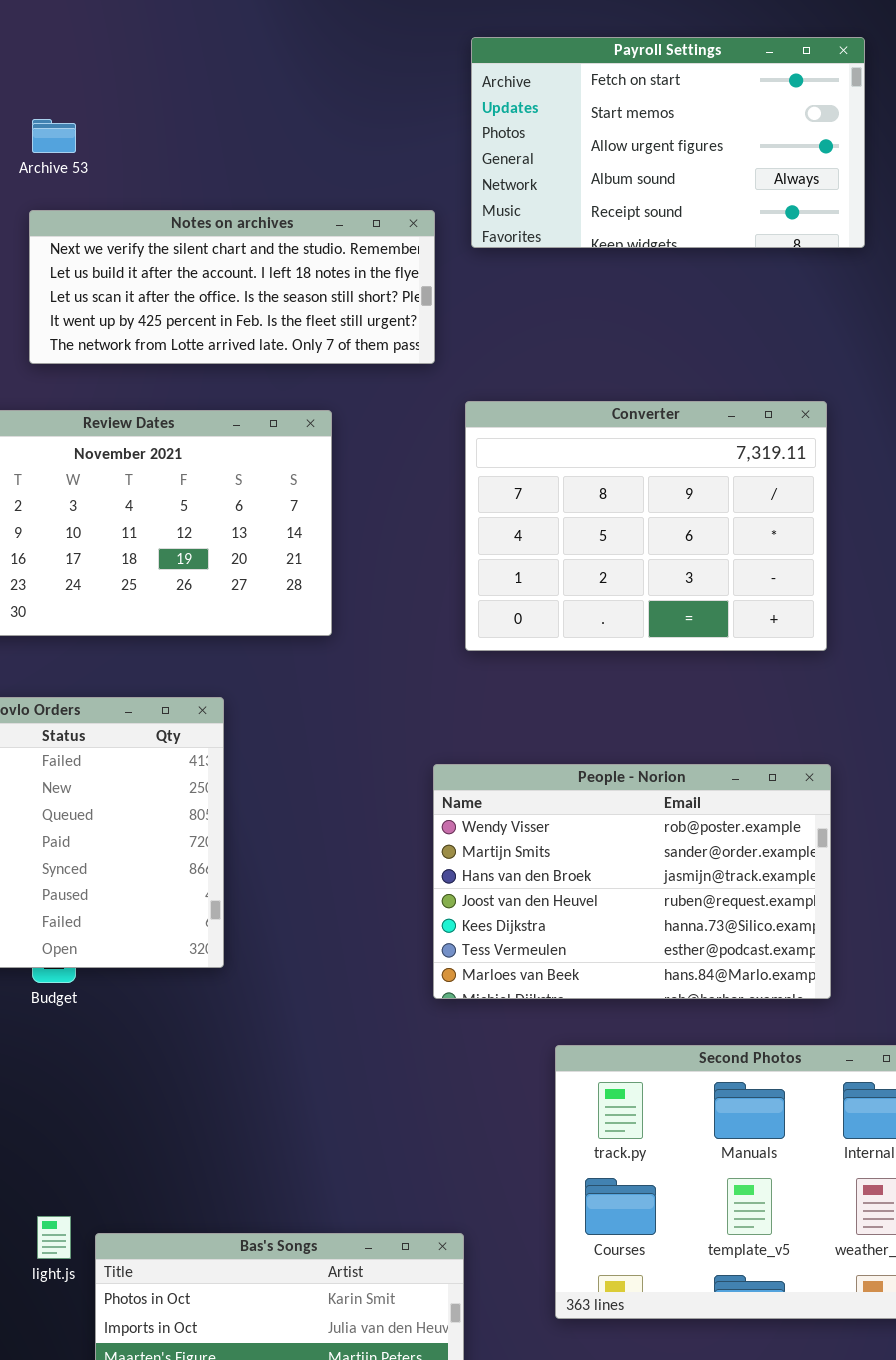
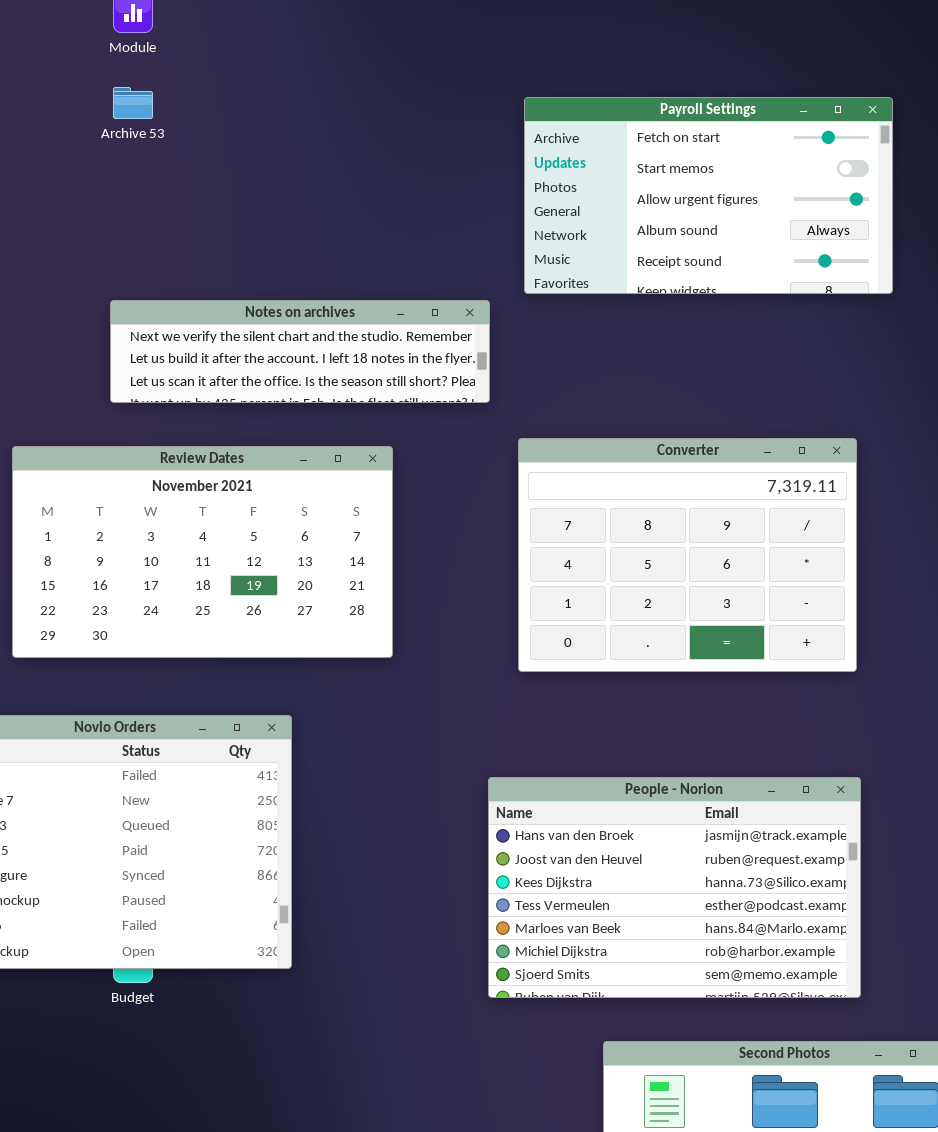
Archive 53: [32,119,76,153] -> [113,87,153,119], moved
Notes on archives: [29,210,435,364] -> [110,300,490,403], resized
People - Norion: [433,764,831,999] -> [488,777,861,998], scrolled down 2 rows

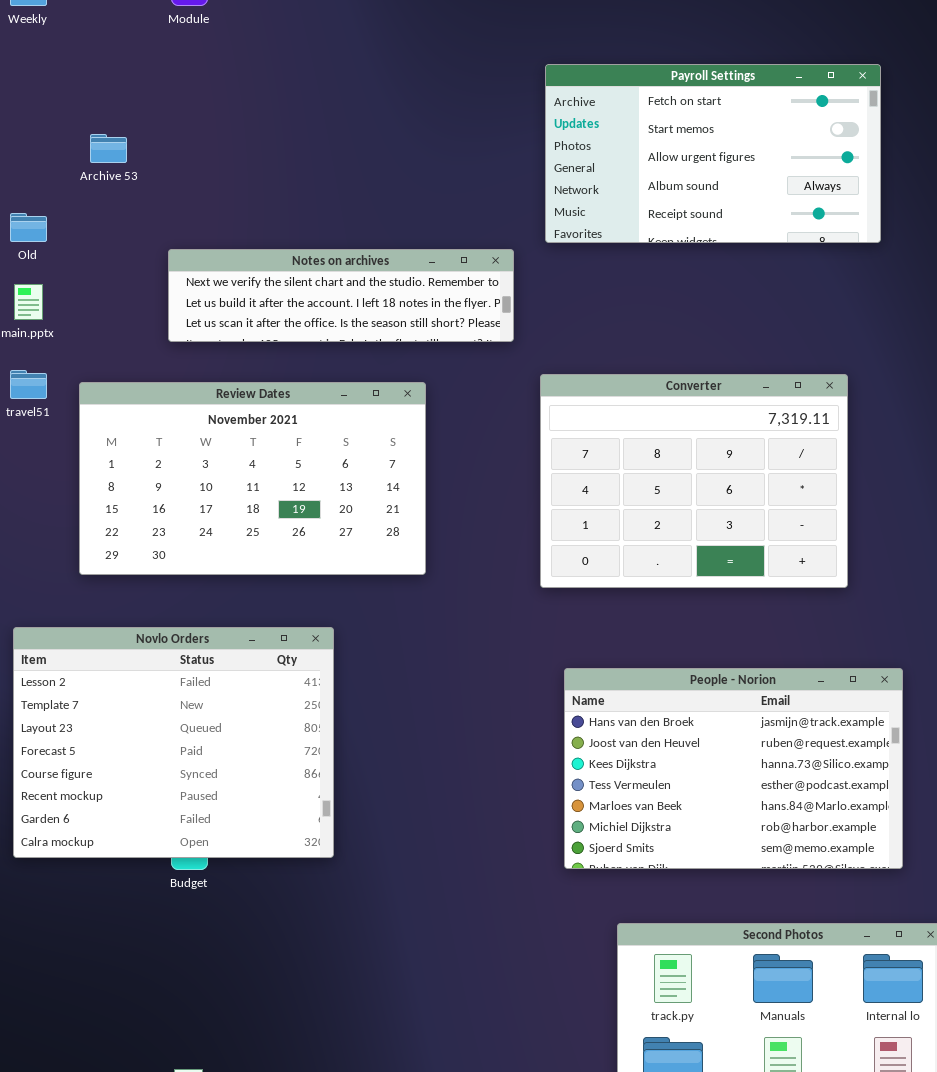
Archive 53: [113,87,153,119] -> [90,134,127,163], moved
People - Norion: [488,777,861,998] -> [564,668,903,869], moved

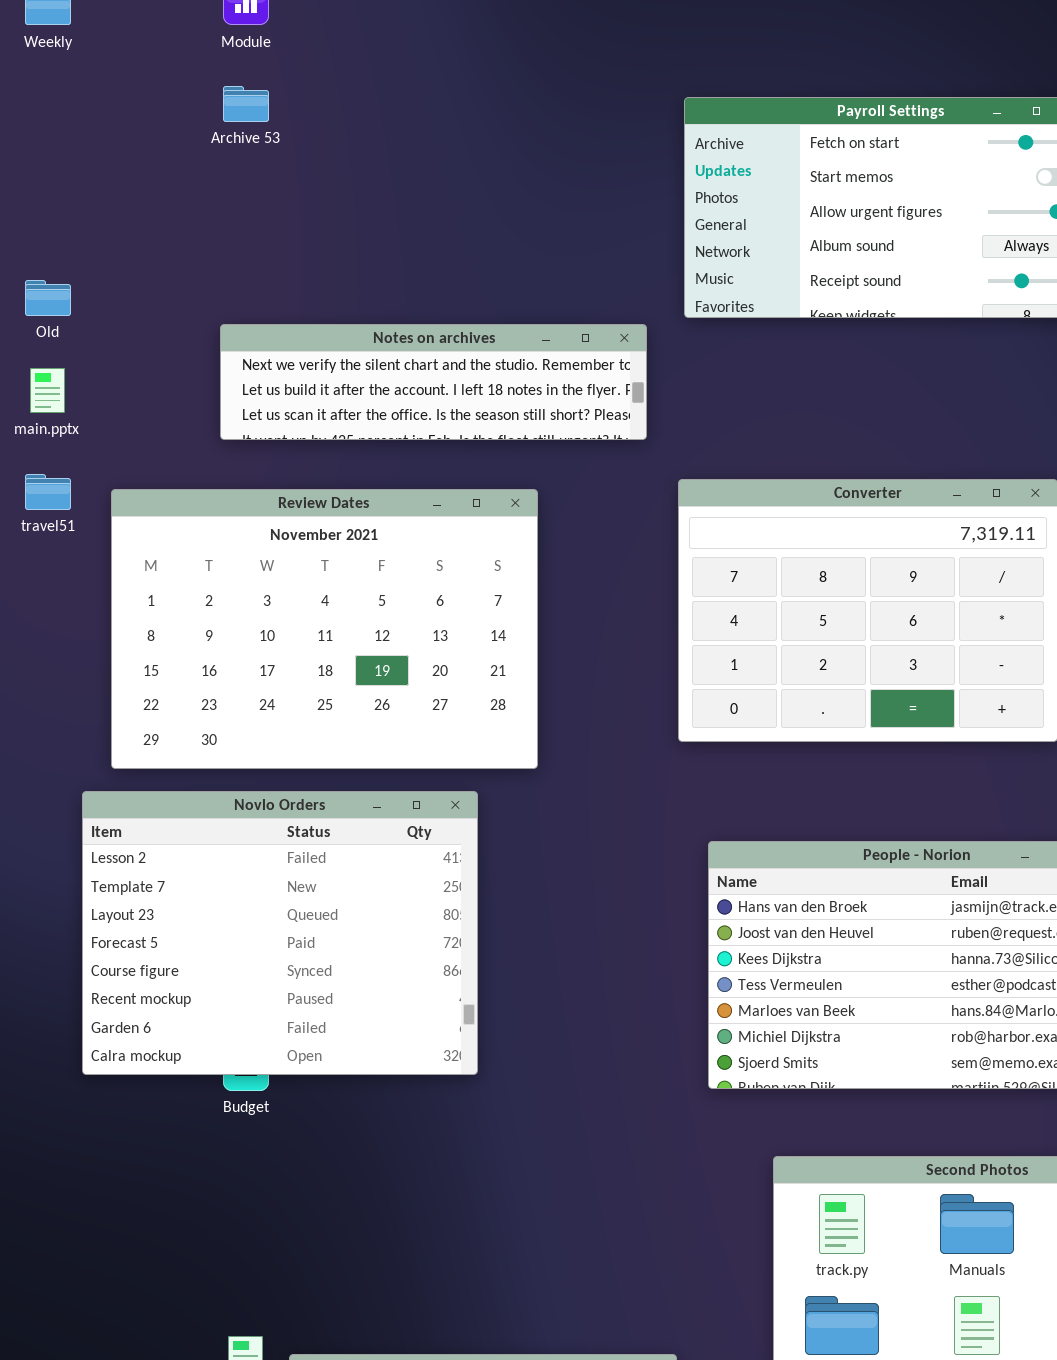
Archive 53: [90,134,127,163] -> [223,86,269,122], moved
Review Dates: [79,382,426,575] -> [111,489,538,769], resized
Novlo Orders: [13,627,334,858] -> [82,791,478,1075], moved

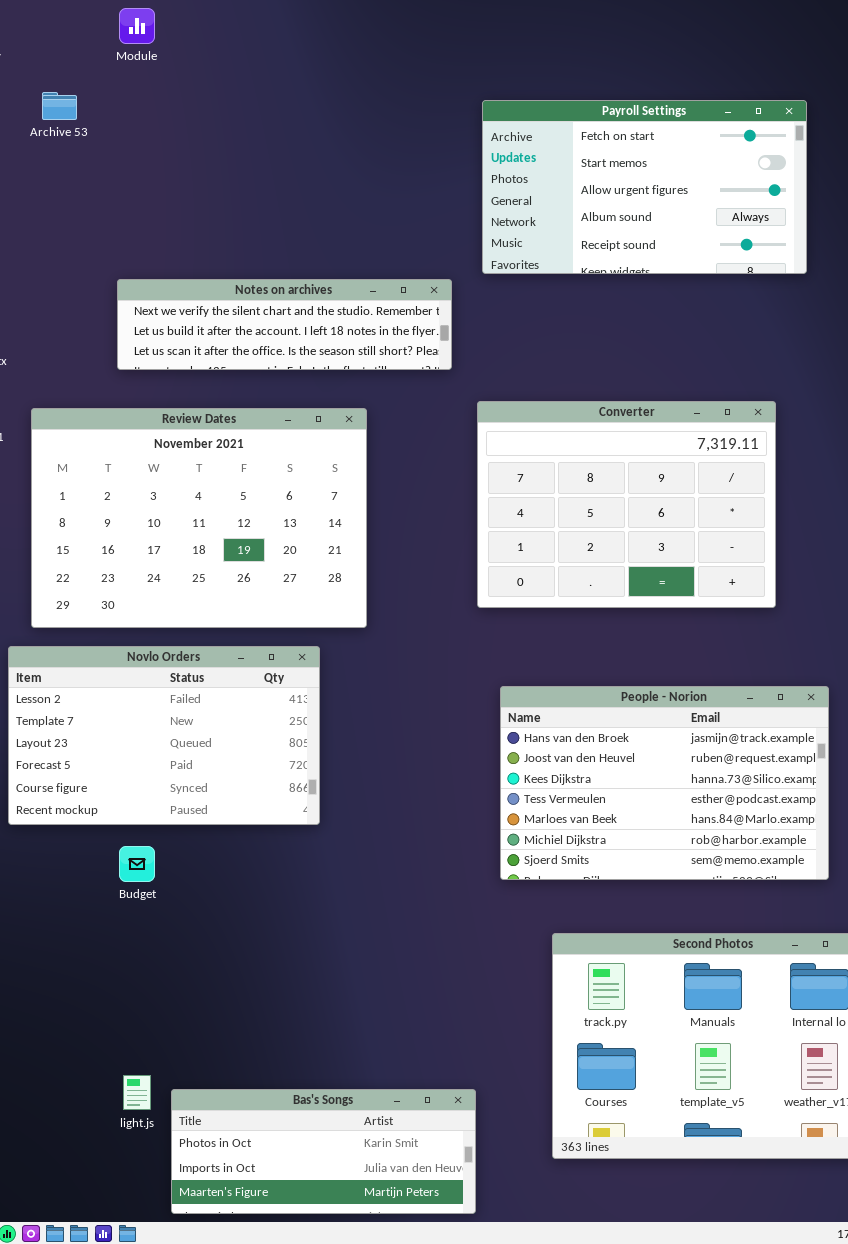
Archive 53: [223,86,269,122] -> [42,92,77,120], moved
Novlo Orders: [82,791,478,1075] -> [8,646,320,825], resized

